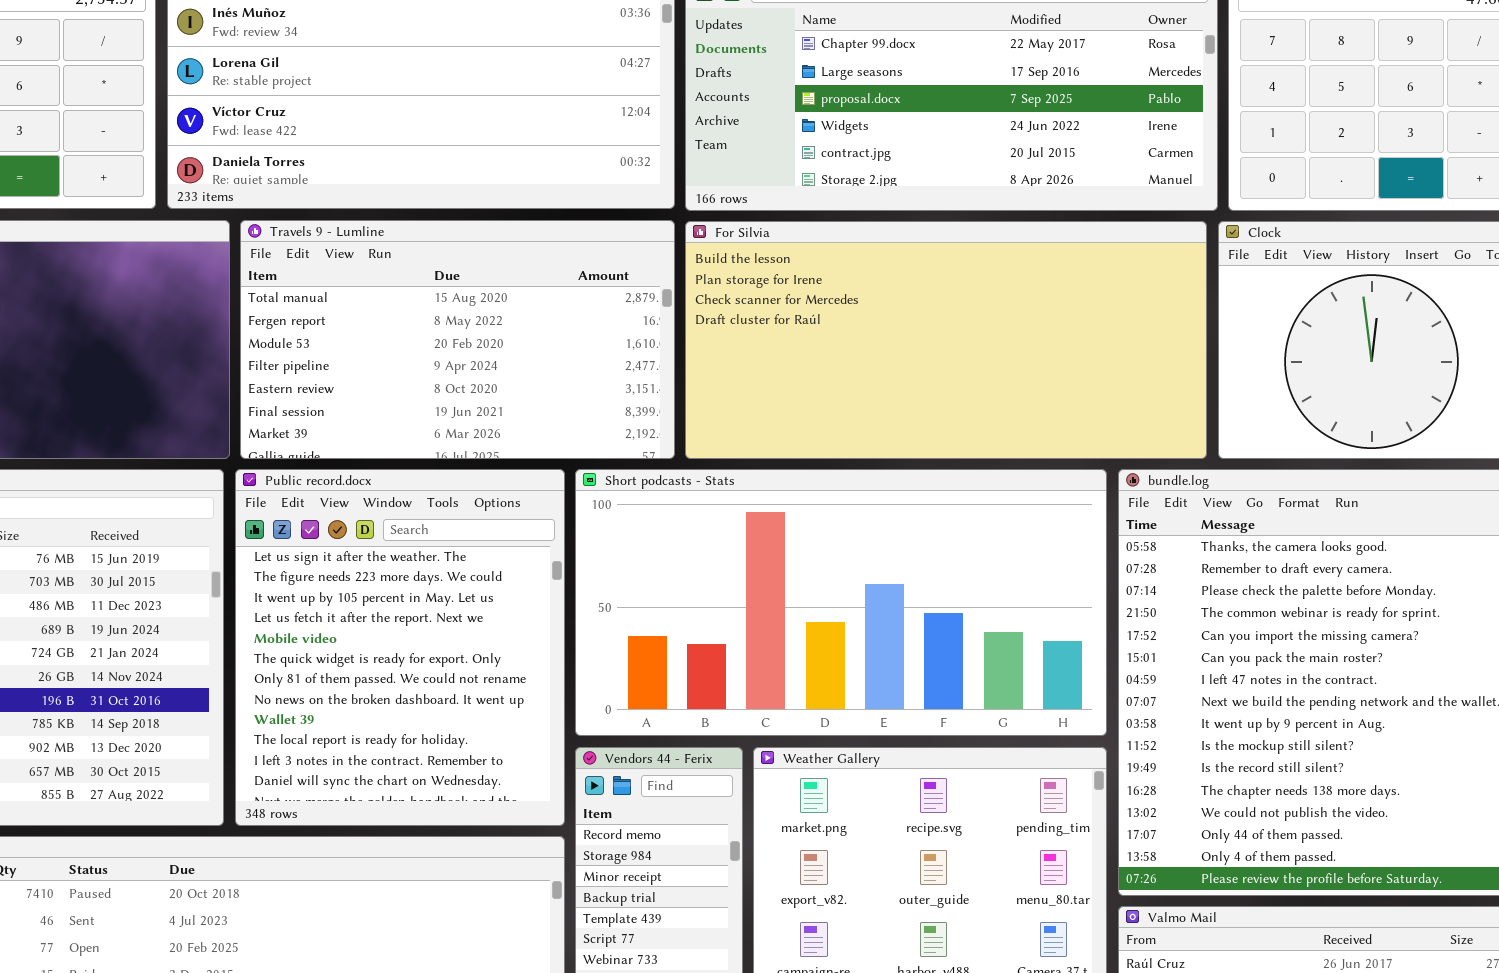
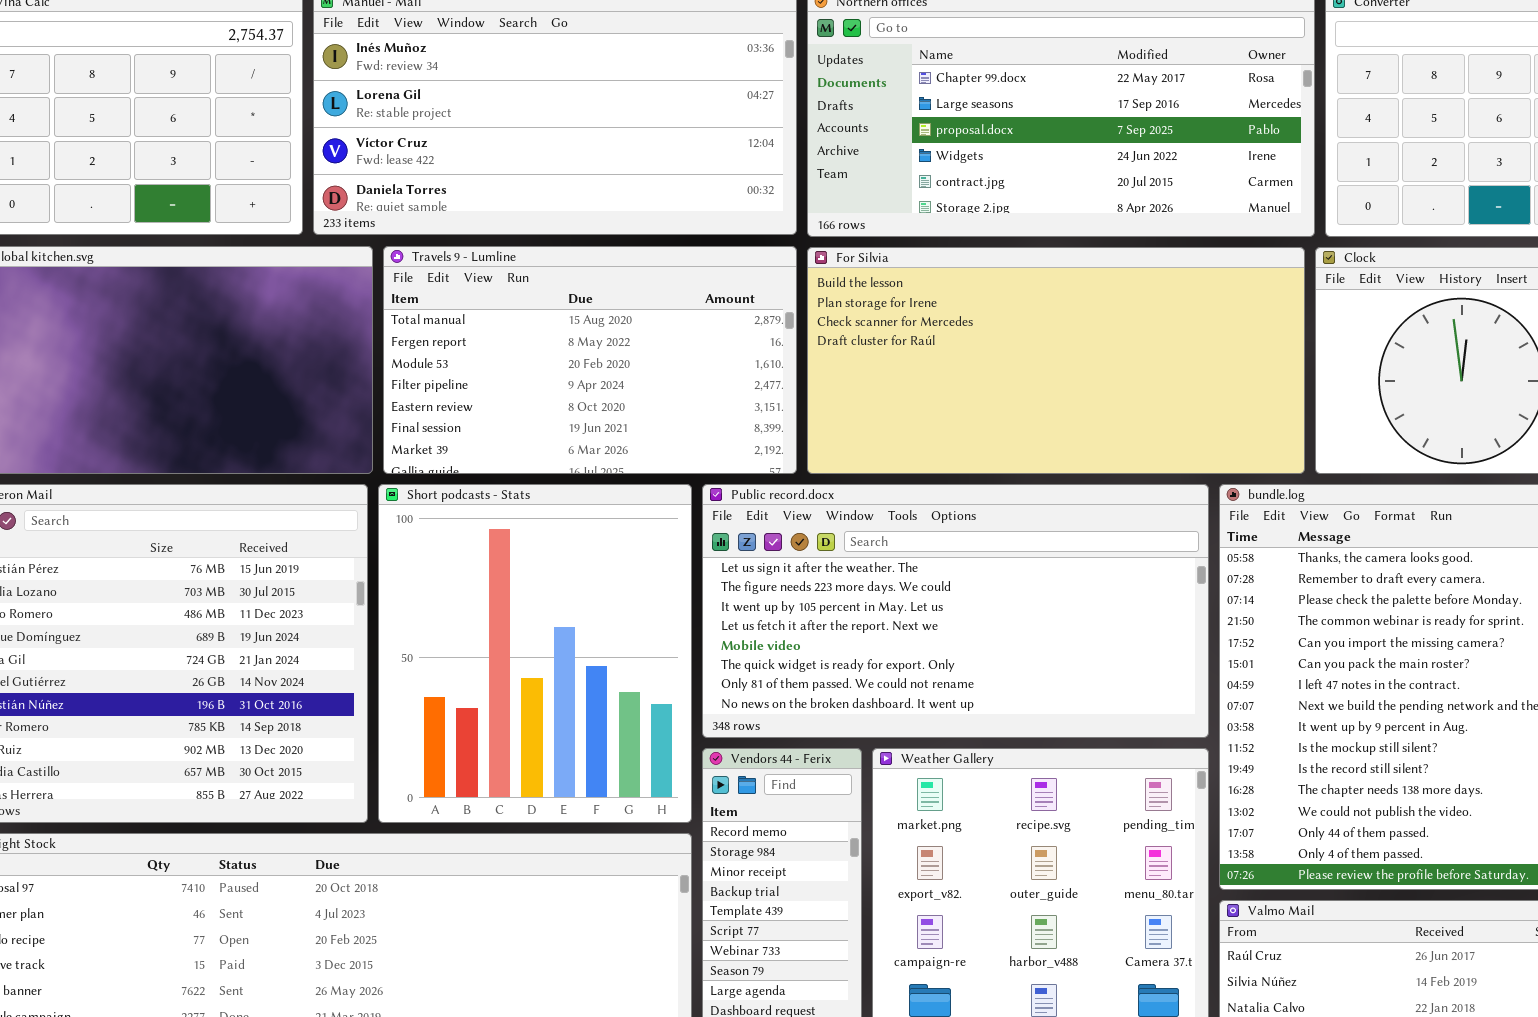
Public record.docx: [235,469,565,826] -> [702,484,1209,738], moved, resized
Short podcasts - Stats: [575,469,1107,736] -> [378,484,692,823], moved, resized

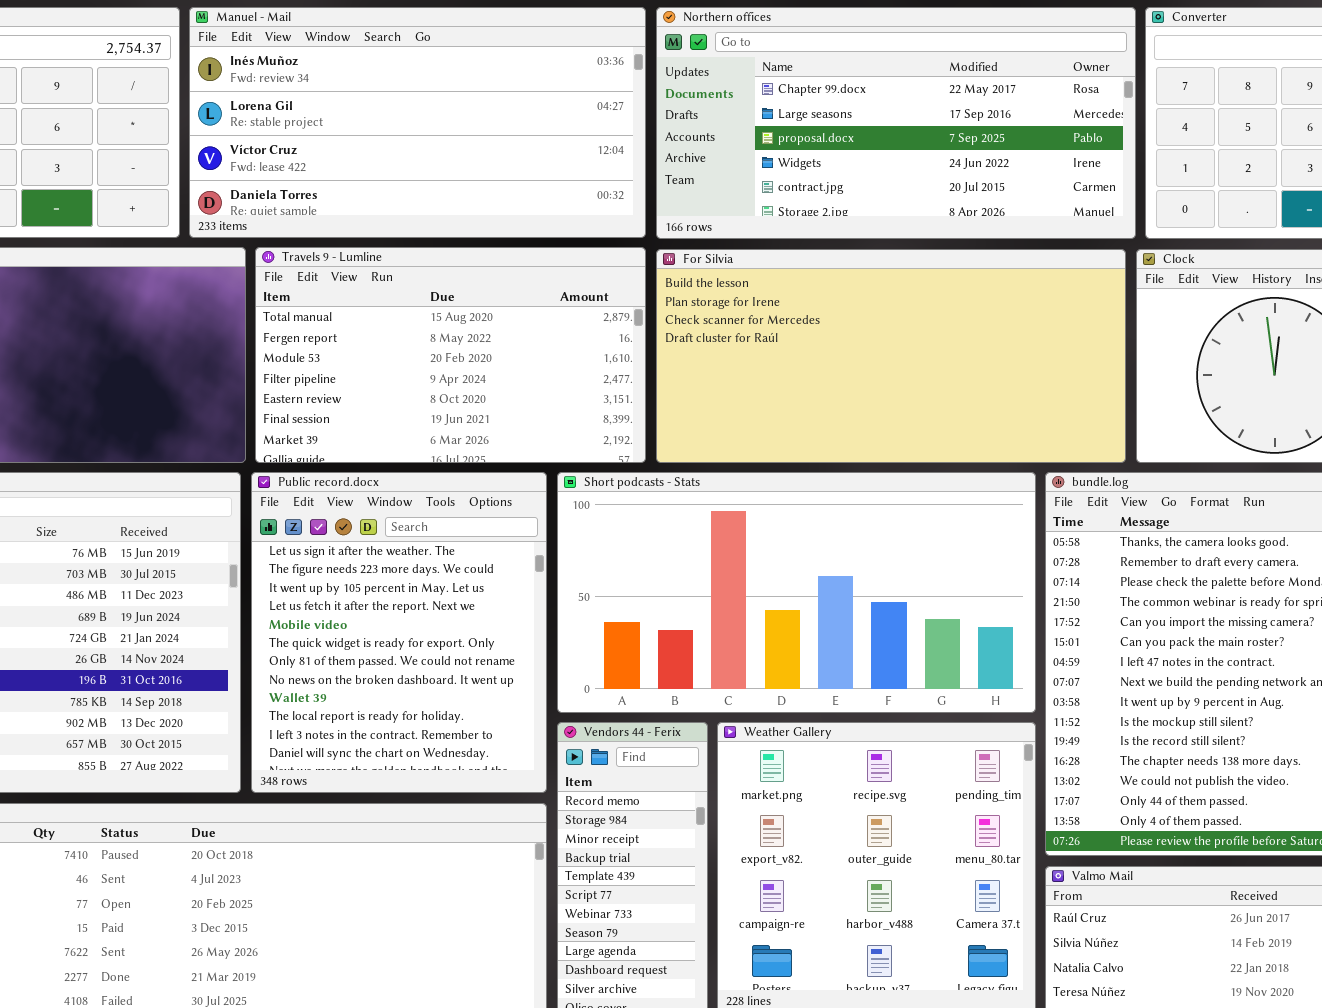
Short podcasts - Stats: [378,484,692,823] -> [557,472,1036,713], moved, resized
Public record.docx: [702,484,1209,738] -> [251,472,547,793], moved, resized

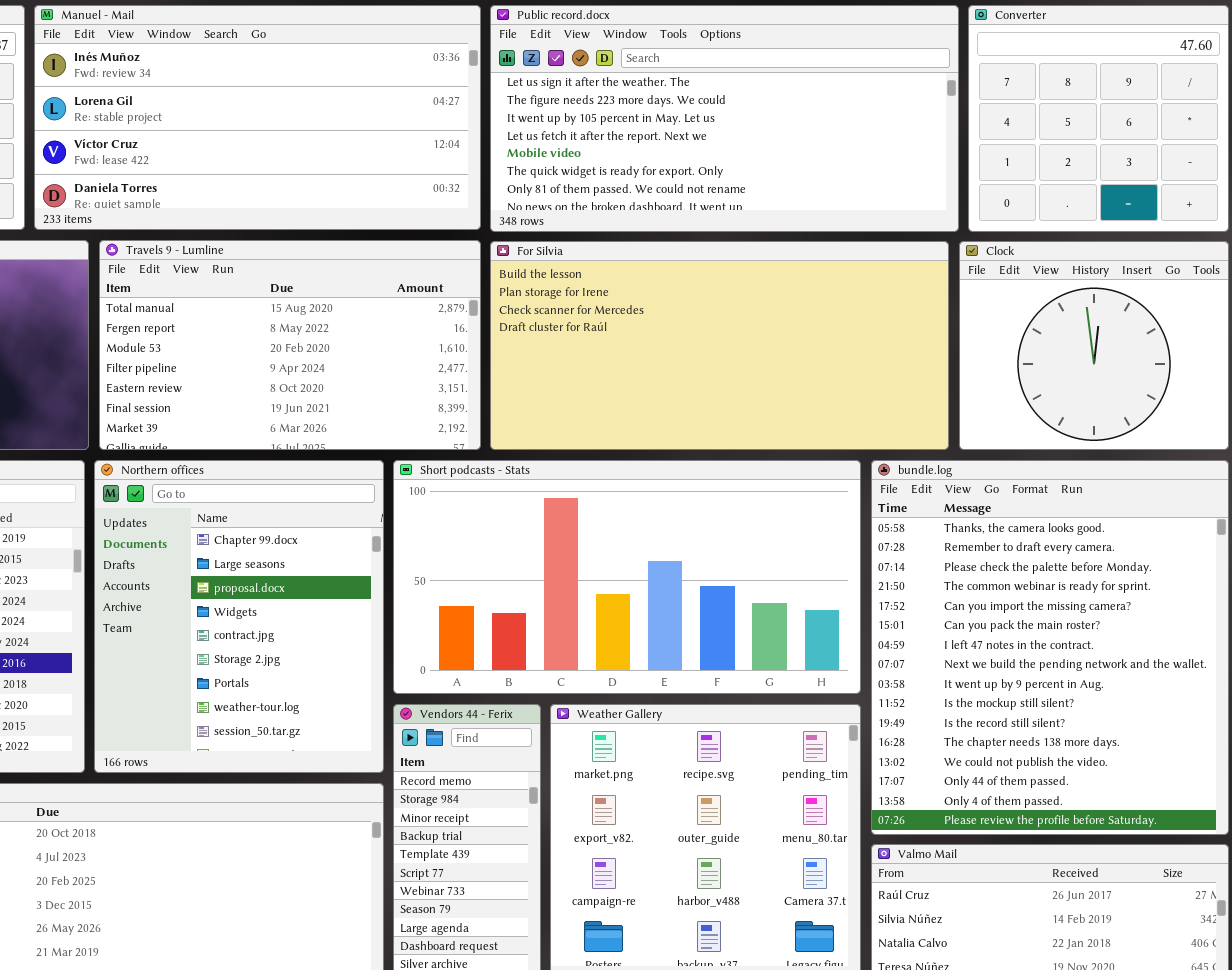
Northern offices: [656,7,1136,239] -> [94,460,384,773], moved, resized
Public record.docx: [251,472,547,793] -> [490,5,959,232], moved, resized

